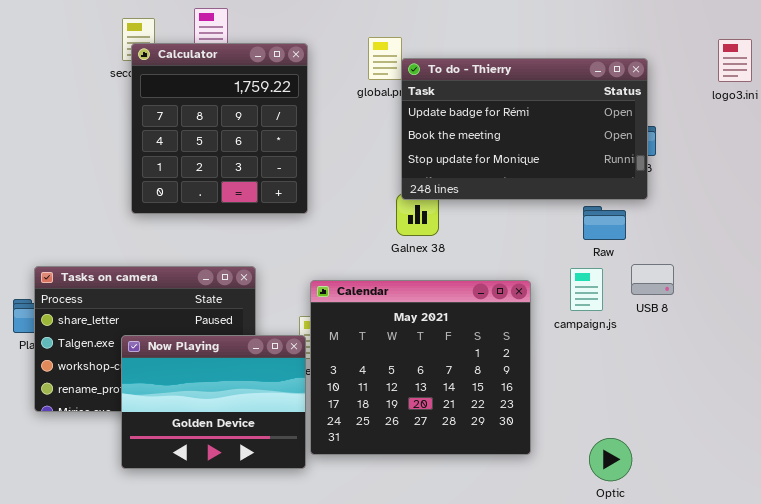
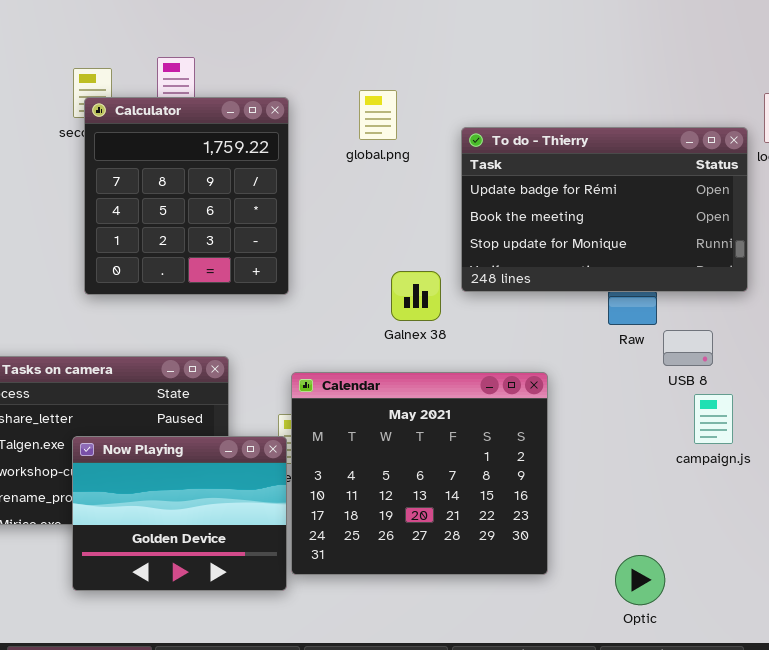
To do - Thierry: [401,58,648,200] -> [461,127,748,292], moved
USB 8: [631,264,674,295] -> [663,330,713,366], moved
campaign.js: [570,268,603,311] -> [694,394,733,444], moved

